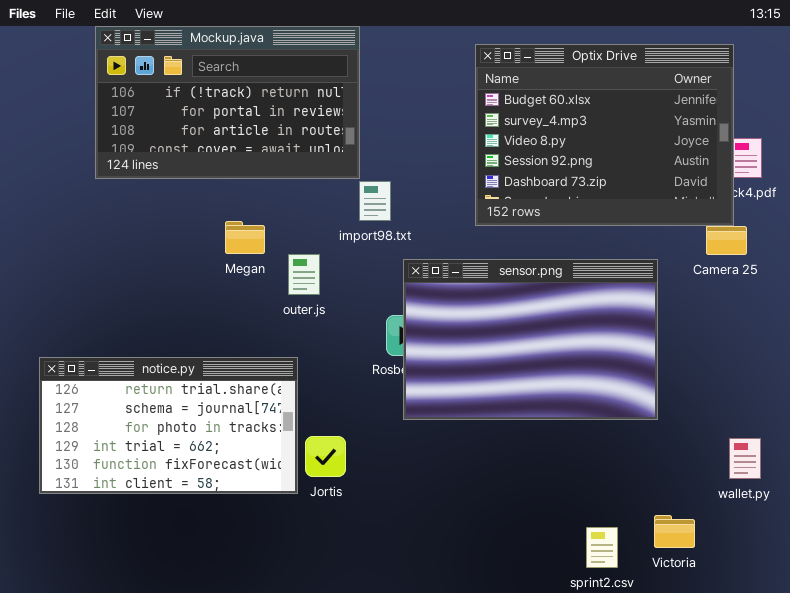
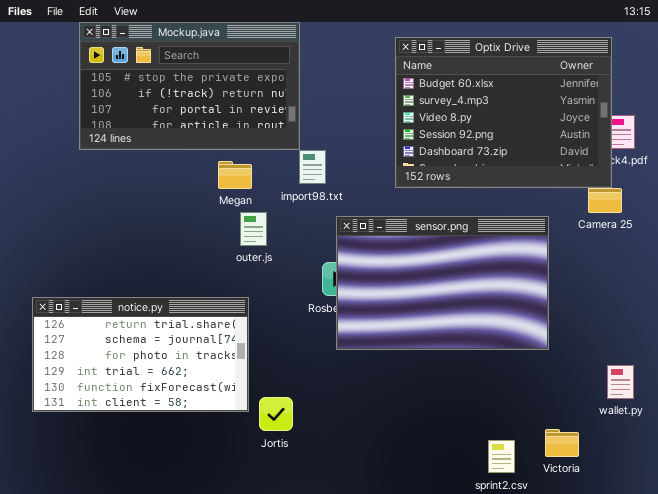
Mockup.java: [95,26,360,179] -> [79,22,300,150], scrolled up 1 row
Megan: [225,221,265,254] -> [218,161,252,189], moved
Jortis: [305,436,346,477] -> [259,397,293,431], moved

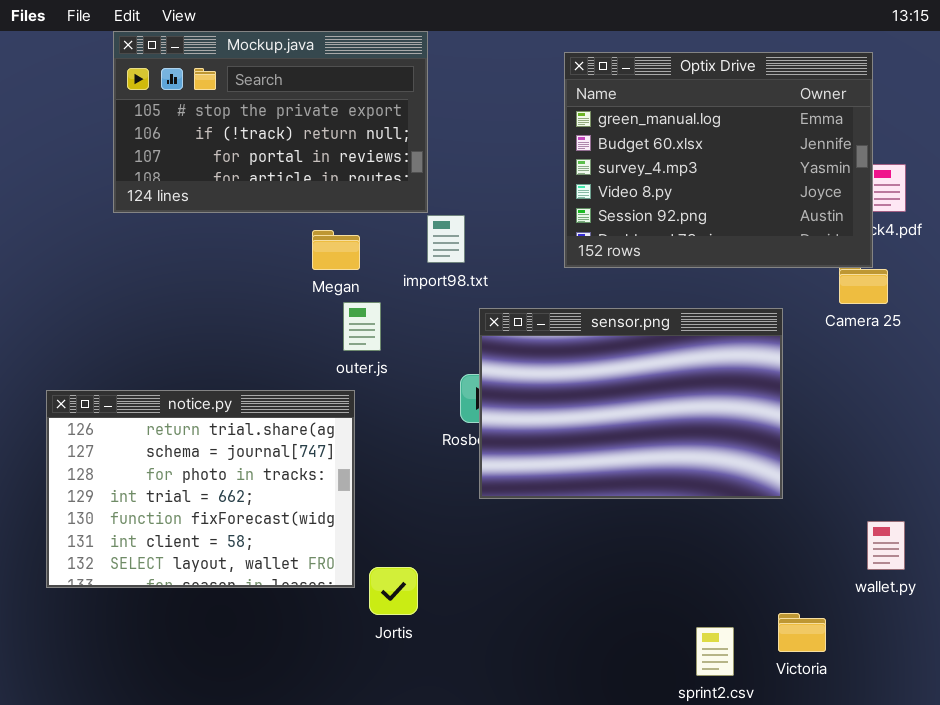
Optix Drive: [395,37,612,188] -> [564,52,873,268], scrolled up 1 row
notice.py: [32,297,249,412] -> [46,390,355,588], resized

